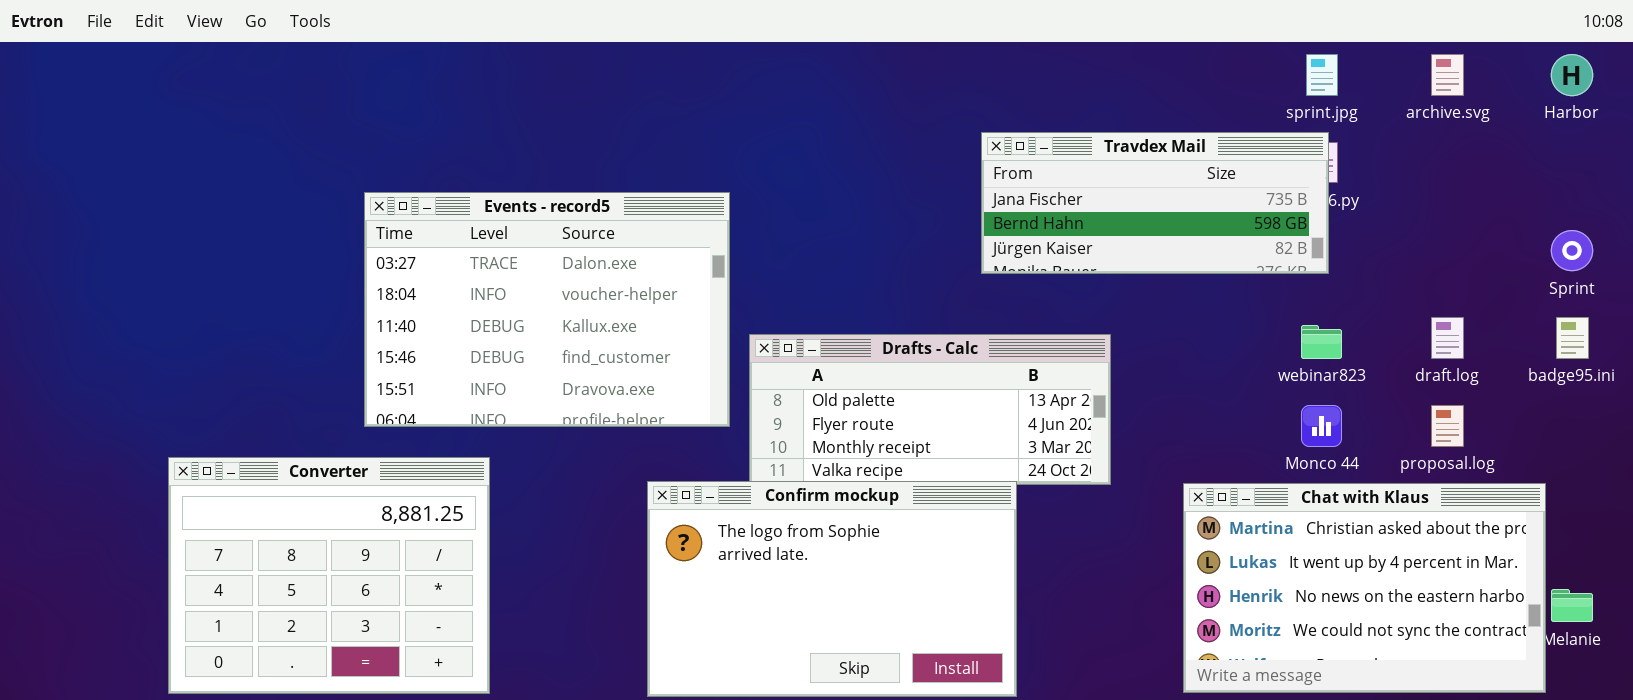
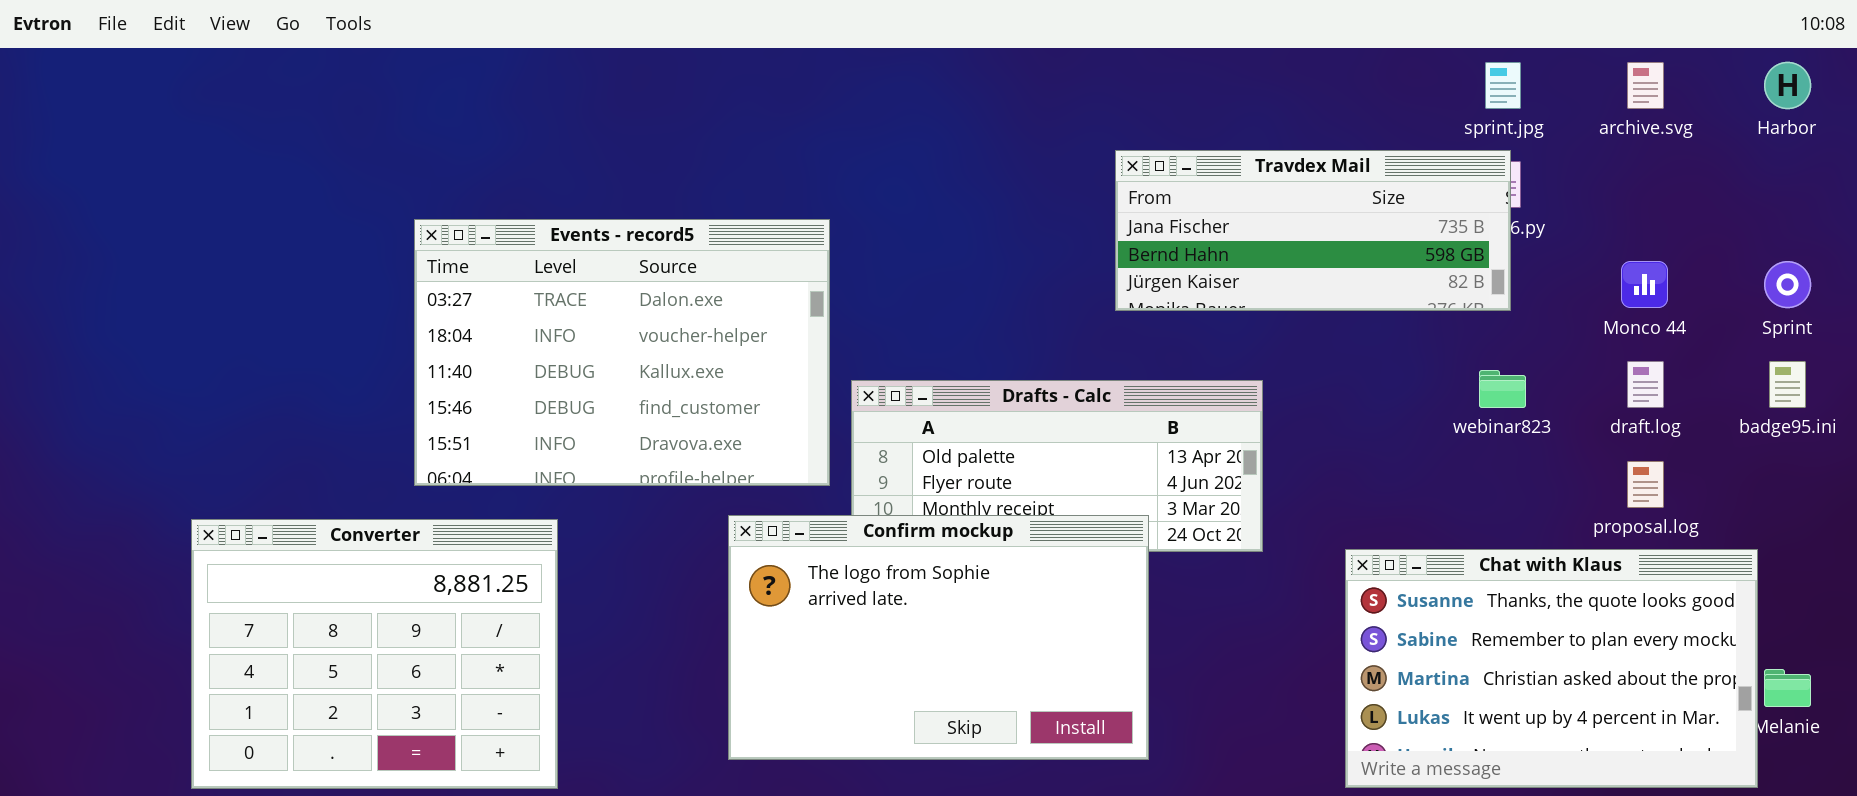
Monco 44: [1301,405,1342,447] -> [1621,261,1668,308], moved
Confirm mockup: [647,481,1017,697] -> [728,515,1149,760], moved
Chat with Klaus: [1183,483,1546,693] -> [1345,549,1758,788], scrolled up 2 rows

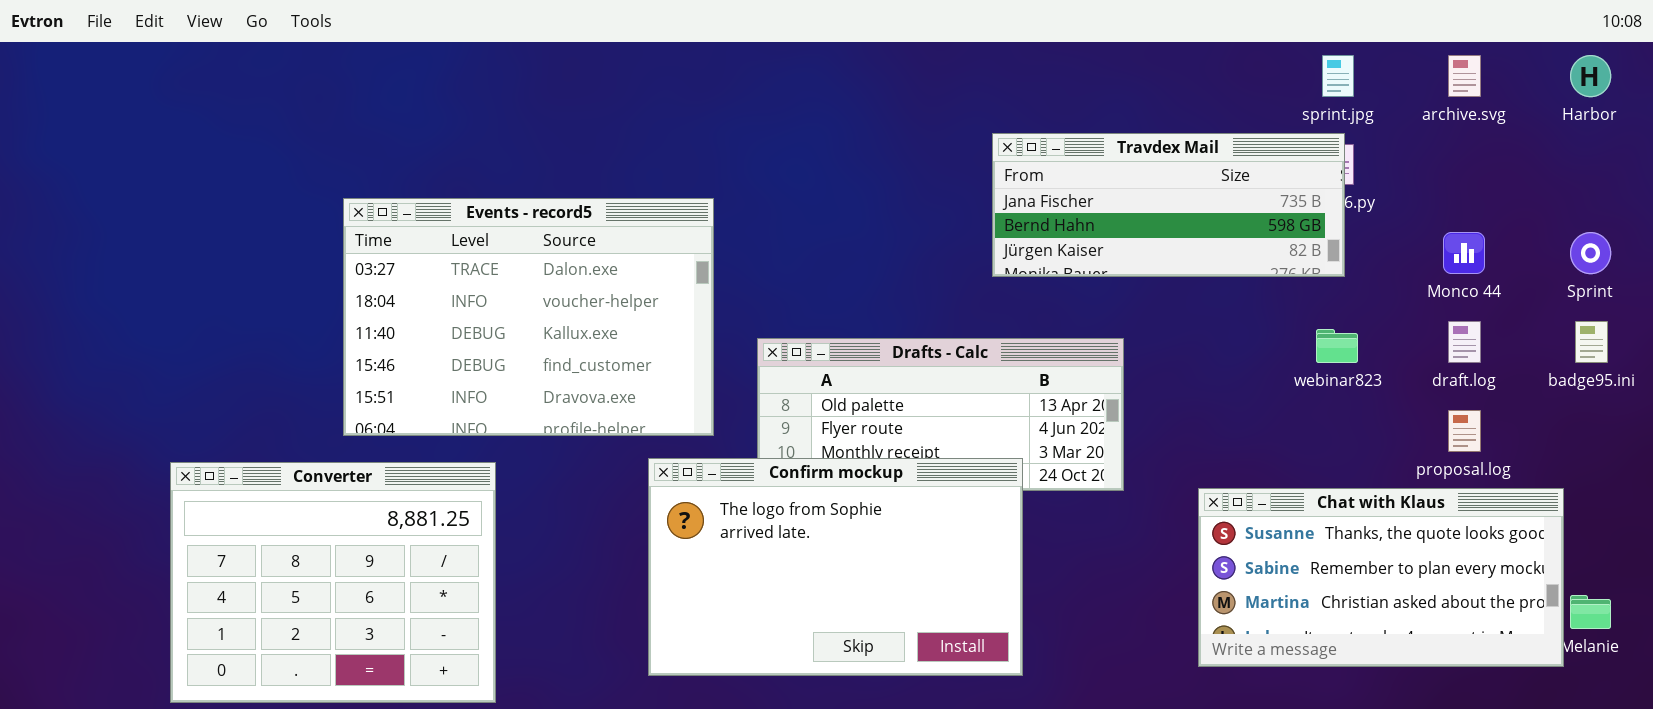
Events - record5: [414,219,830,486] -> [343,198,714,436], moved
Chat with Klaus: [1345,549,1758,788] -> [1198,488,1564,667], resized

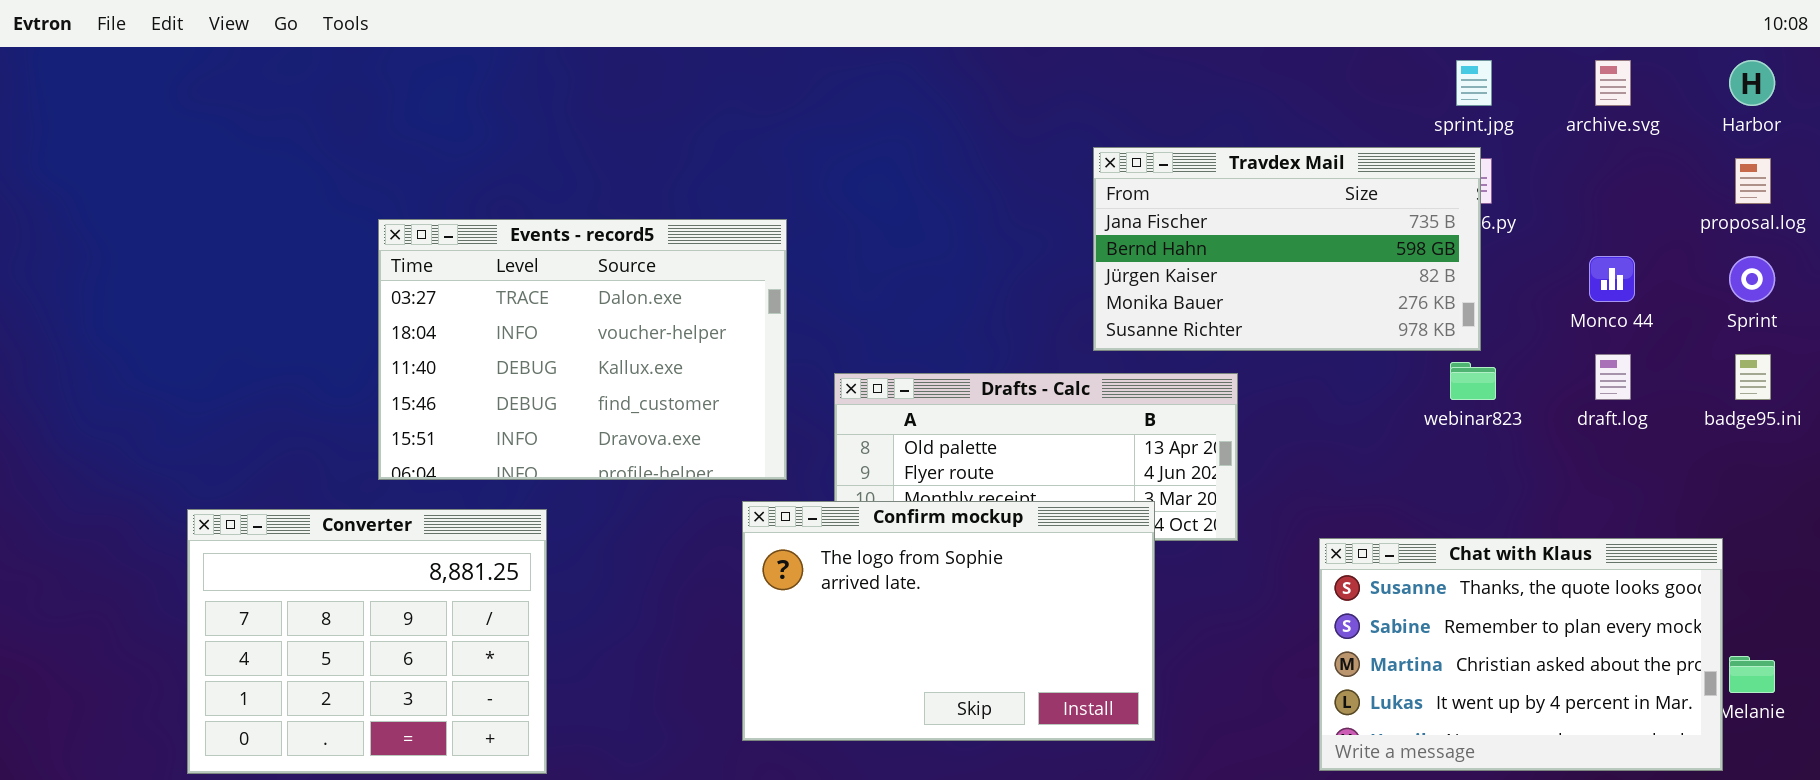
Travdex Mail: [992,133,1345,277] -> [1093,147,1481,351], resized
proposal.log: [1448,410,1481,452] -> [1735,158,1771,204], moved
Confirm mockup: [648,458,1023,676] -> [742,501,1155,741], moved
Chat with Klaus: [1198,488,1564,667] -> [1319,538,1723,771], resized

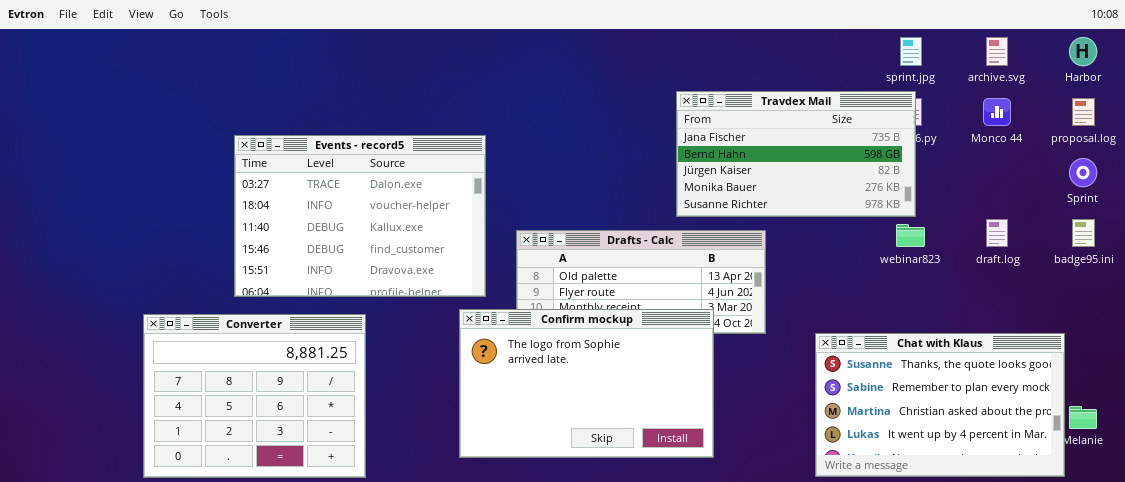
Monco 44: [1589,256,1635,302] -> [983,98,1011,126], moved
Converter: [187,509,547,774] -> [143,314,366,478], moved

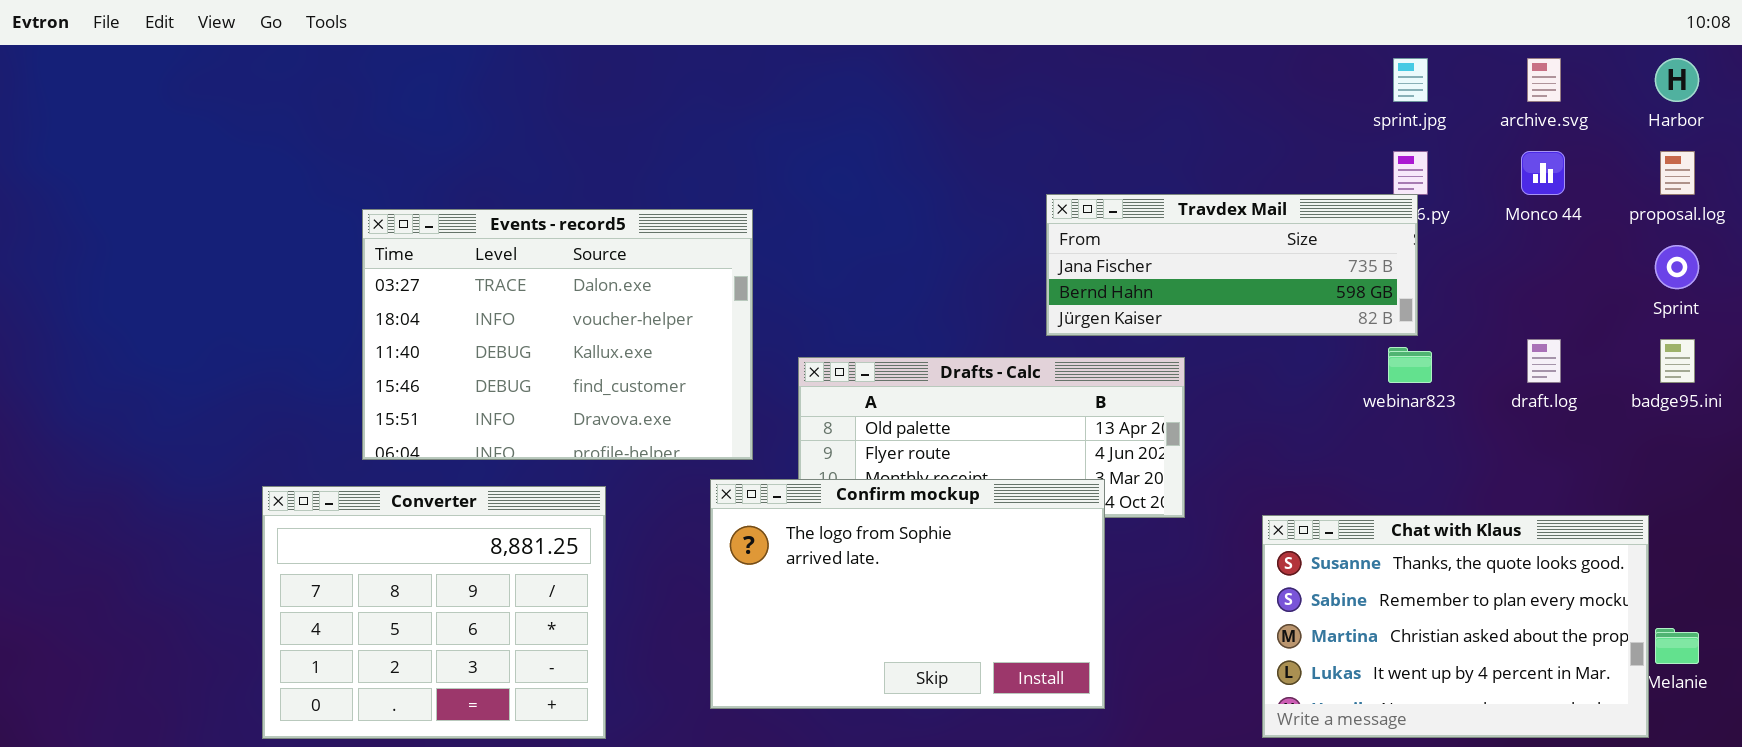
Travdex Mail: [676,91,916,217] -> [1046,194,1418,336], resized
Converter: [143,314,366,478] -> [262,486,606,739], moved

